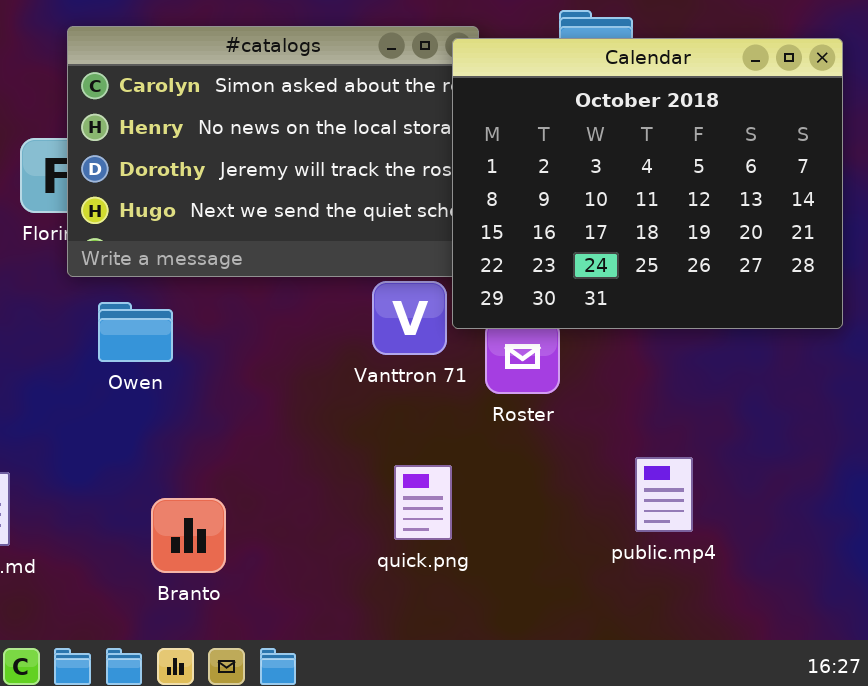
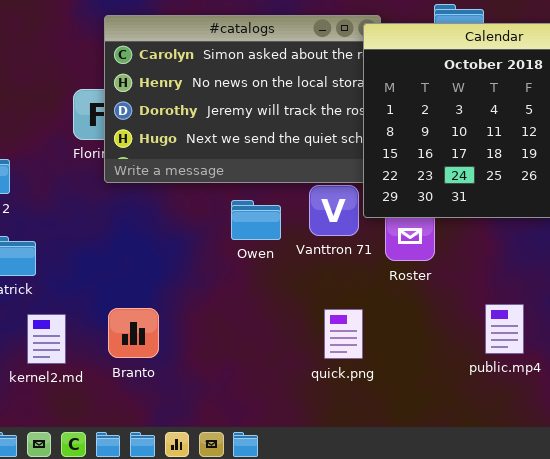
Owen: [98,302,173,362] -> [231,200,281,240], moved
Branto: [151,498,226,573] -> [108,308,159,358], moved

